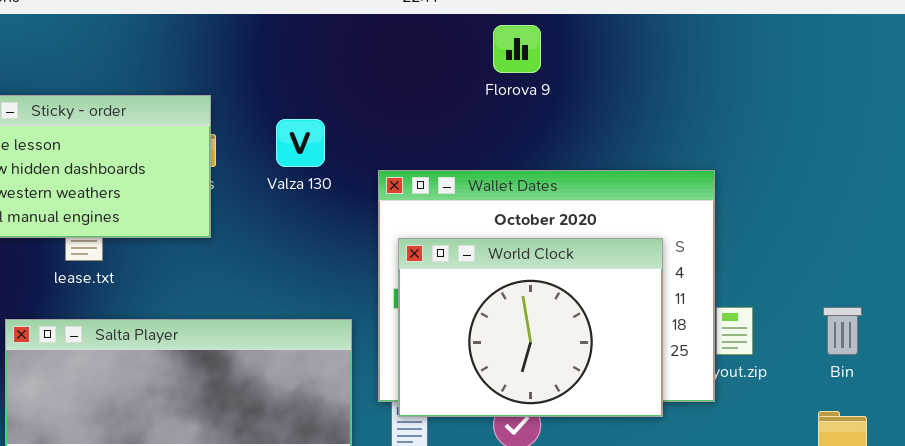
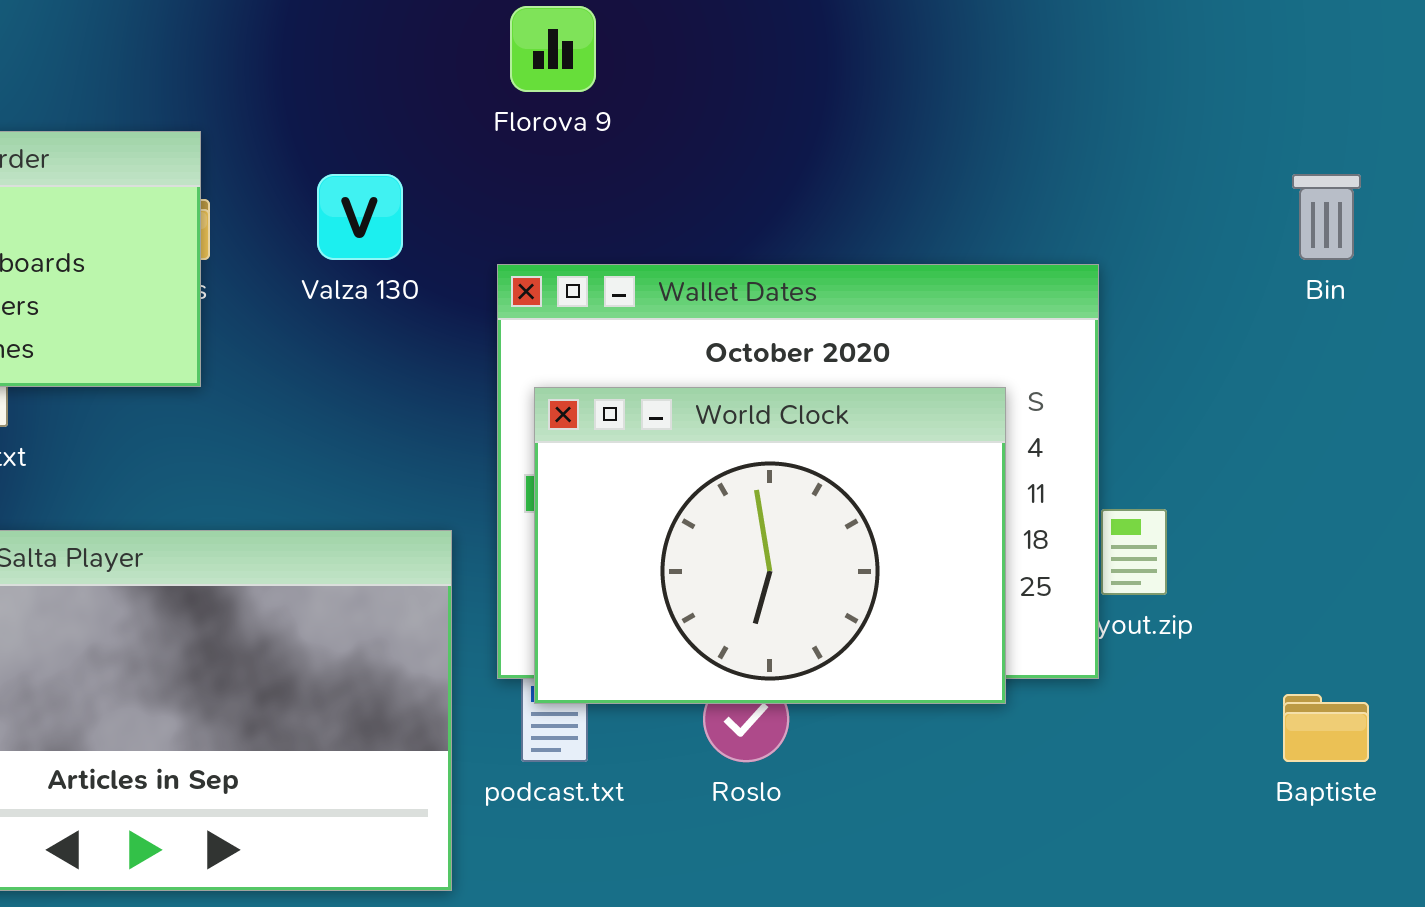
Florova 9: [493,25,541,73] -> [510,6,596,92], moved
Bin: [823,307,862,355] -> [1292,174,1361,260], moved

